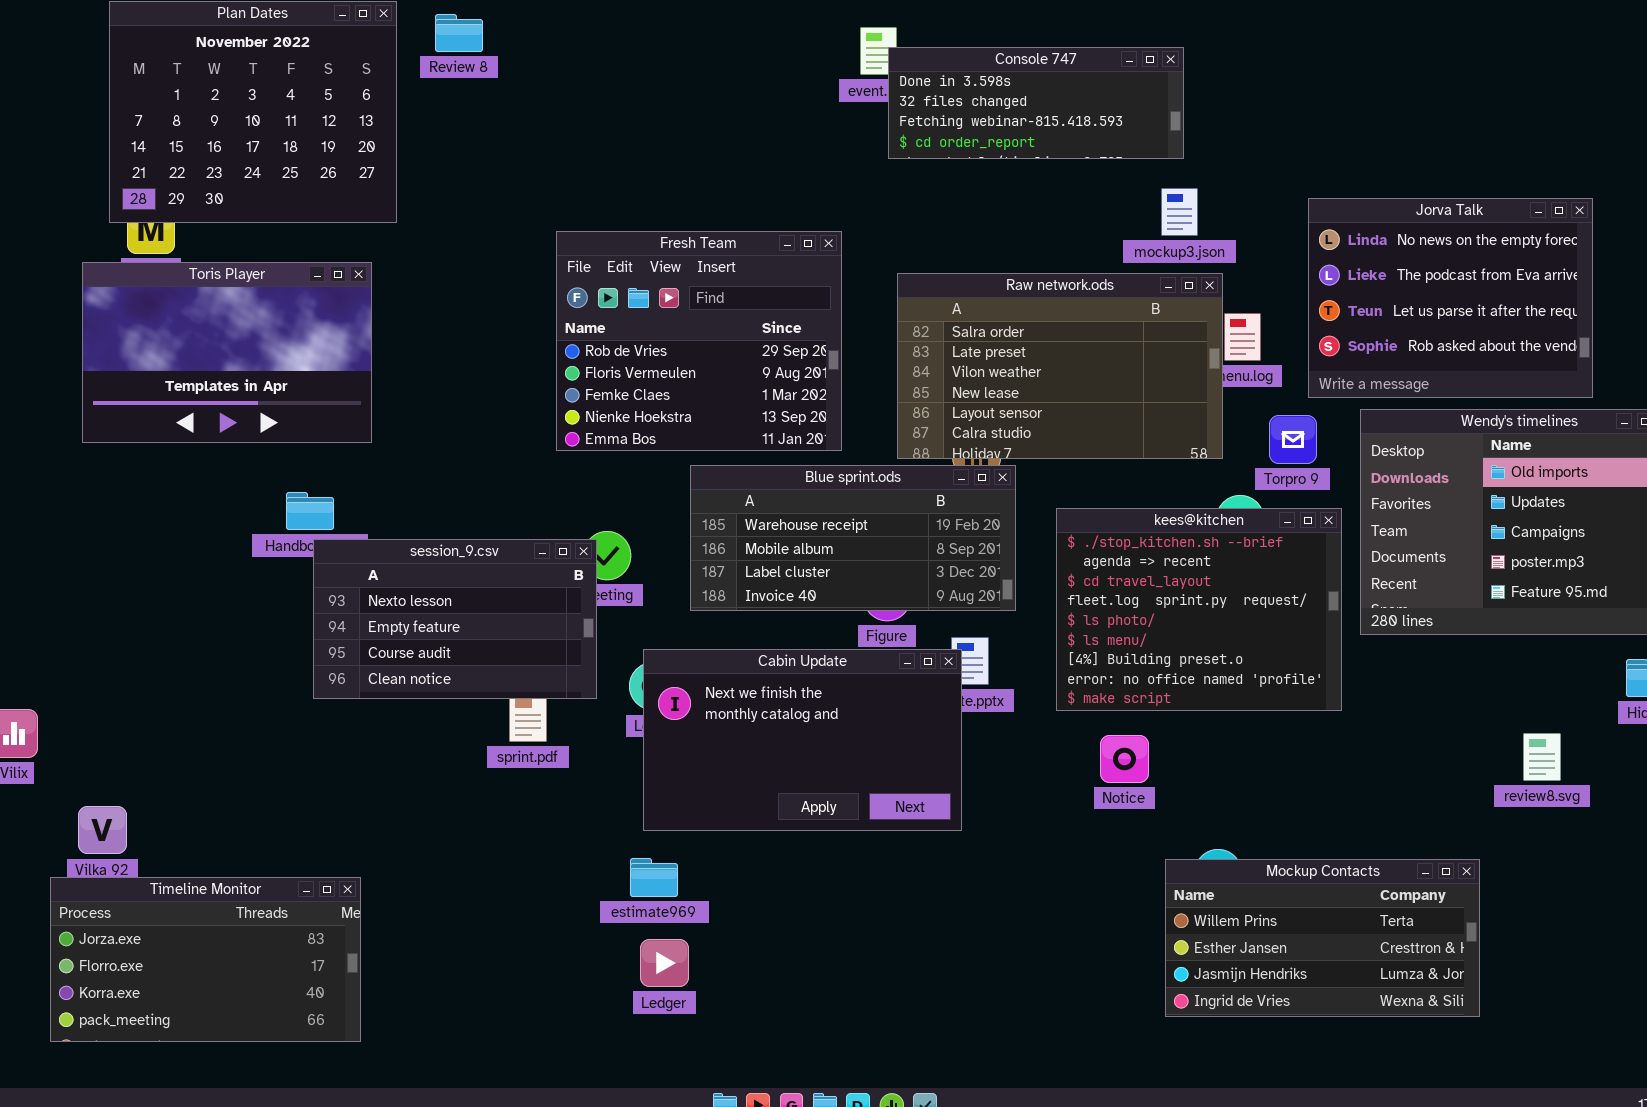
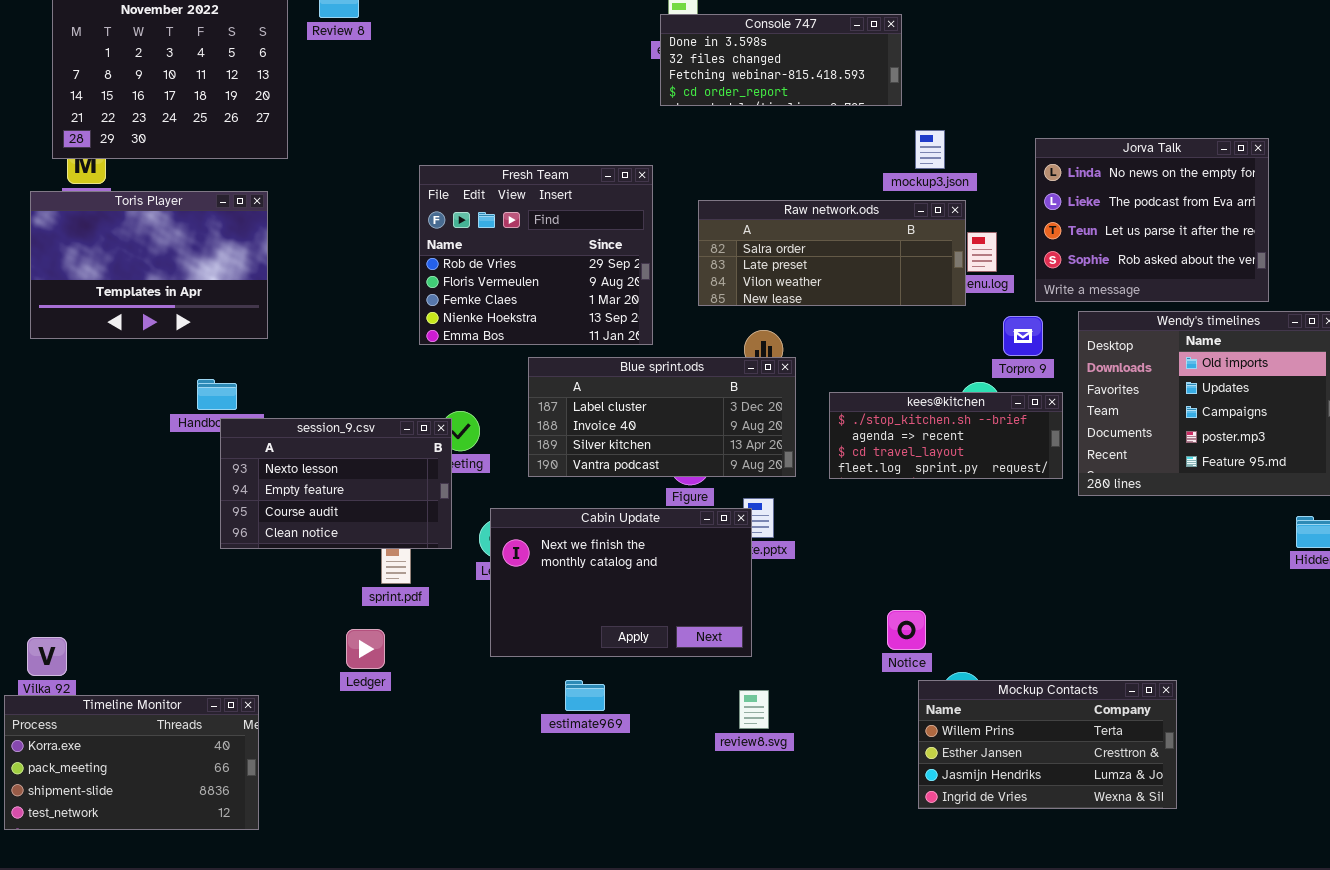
Console 747: [888,47,1184,159] -> [660,14,902,106], moved
Raw network.ods: [897,273,1223,459] -> [698,200,966,306], resized
Blue sprint.ods: [690,465,1016,611] -> [528,357,796,477], scrolled down 2 rows
kees@kitchen: [1056,508,1342,711] -> [829,392,1063,479], resized
review8.svg: [1523,733,1561,781] -> [739,690,769,729], moved
Notice: [1100,735,1149,783] -> [887,610,926,650], moved
estimate969: [630,858,678,897] -> [565,680,605,711], moved
Timeline Monitor: [50,877,361,1042] -> [4,695,259,830], scrolled down 2 rows
Ledger: [640,939,689,987] -> [346,629,385,669], moved

